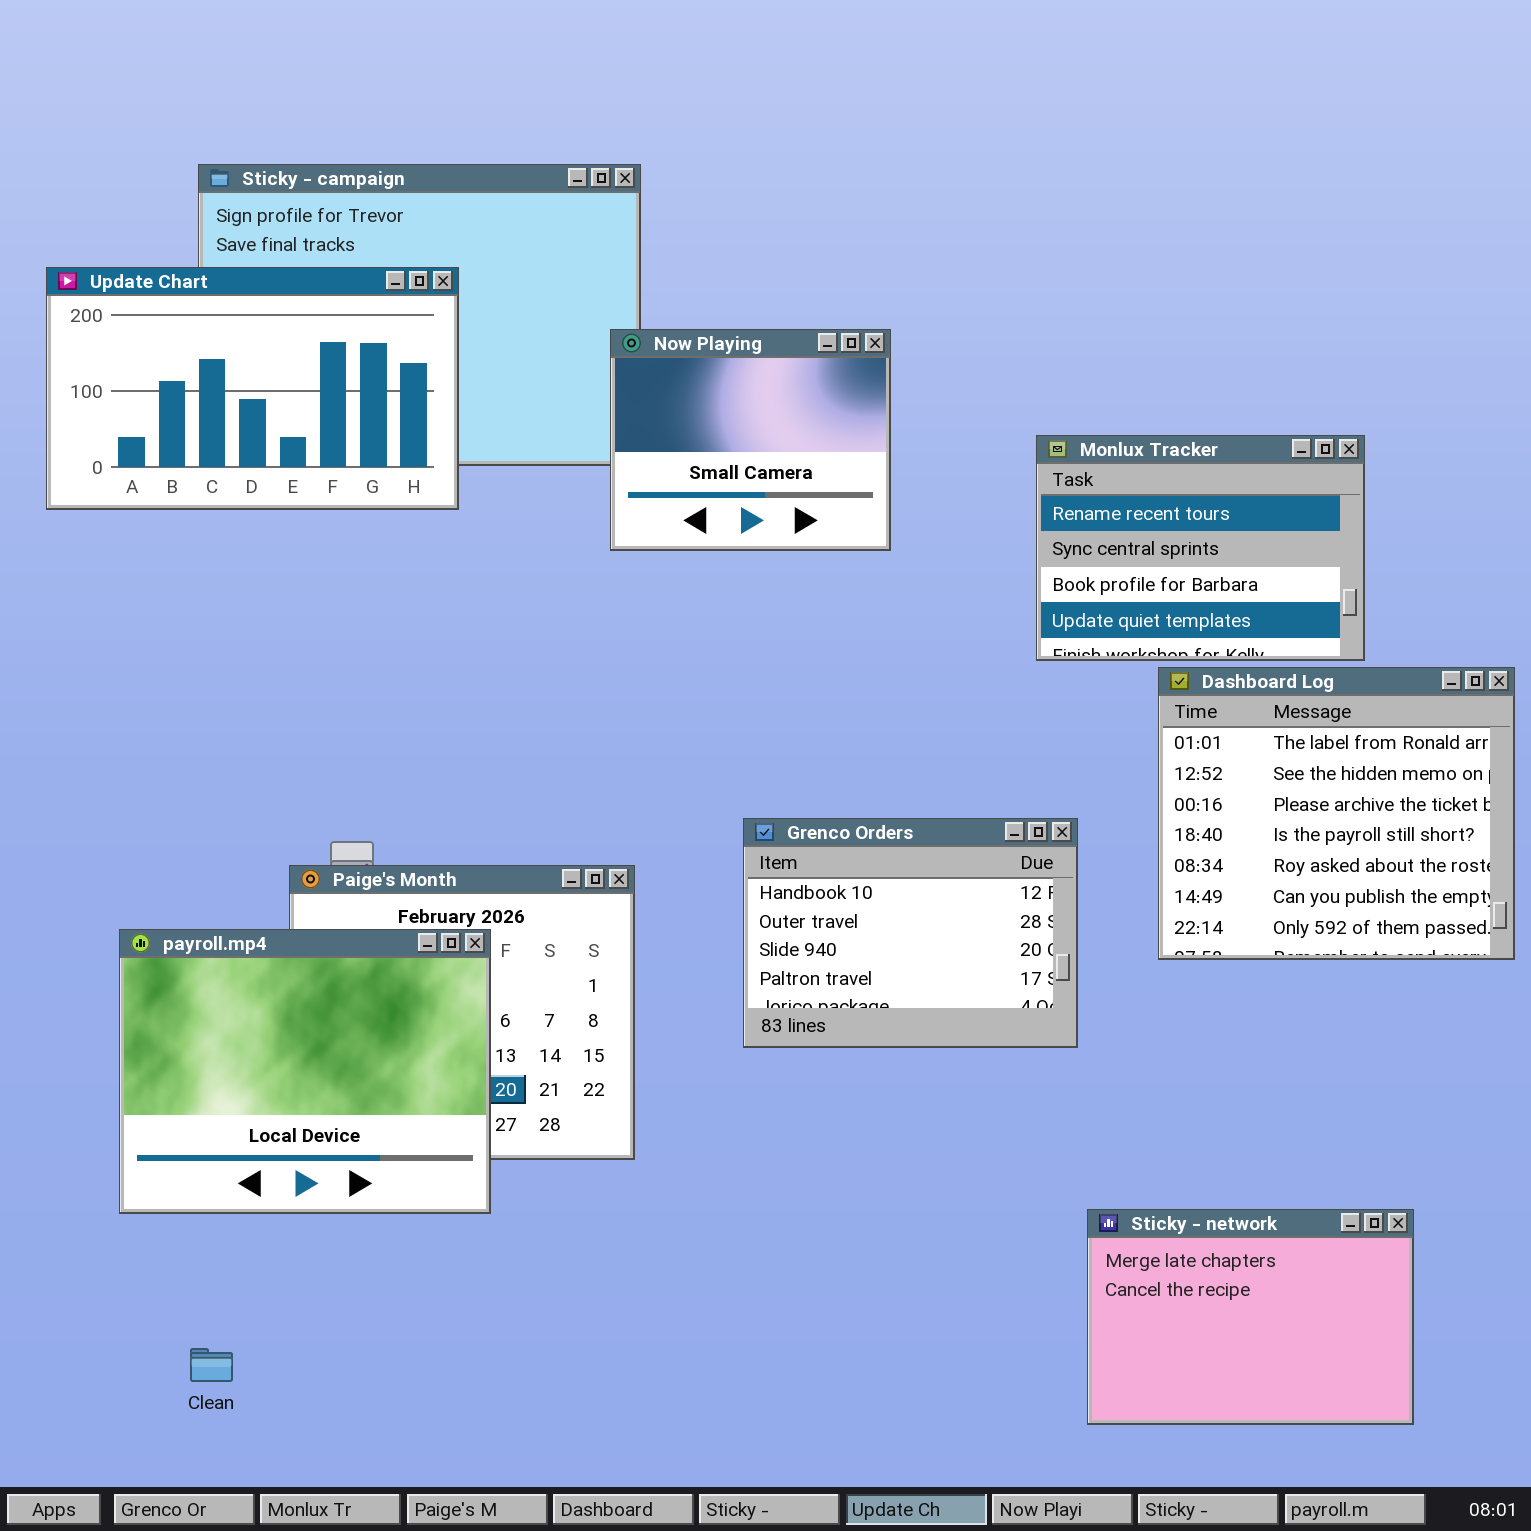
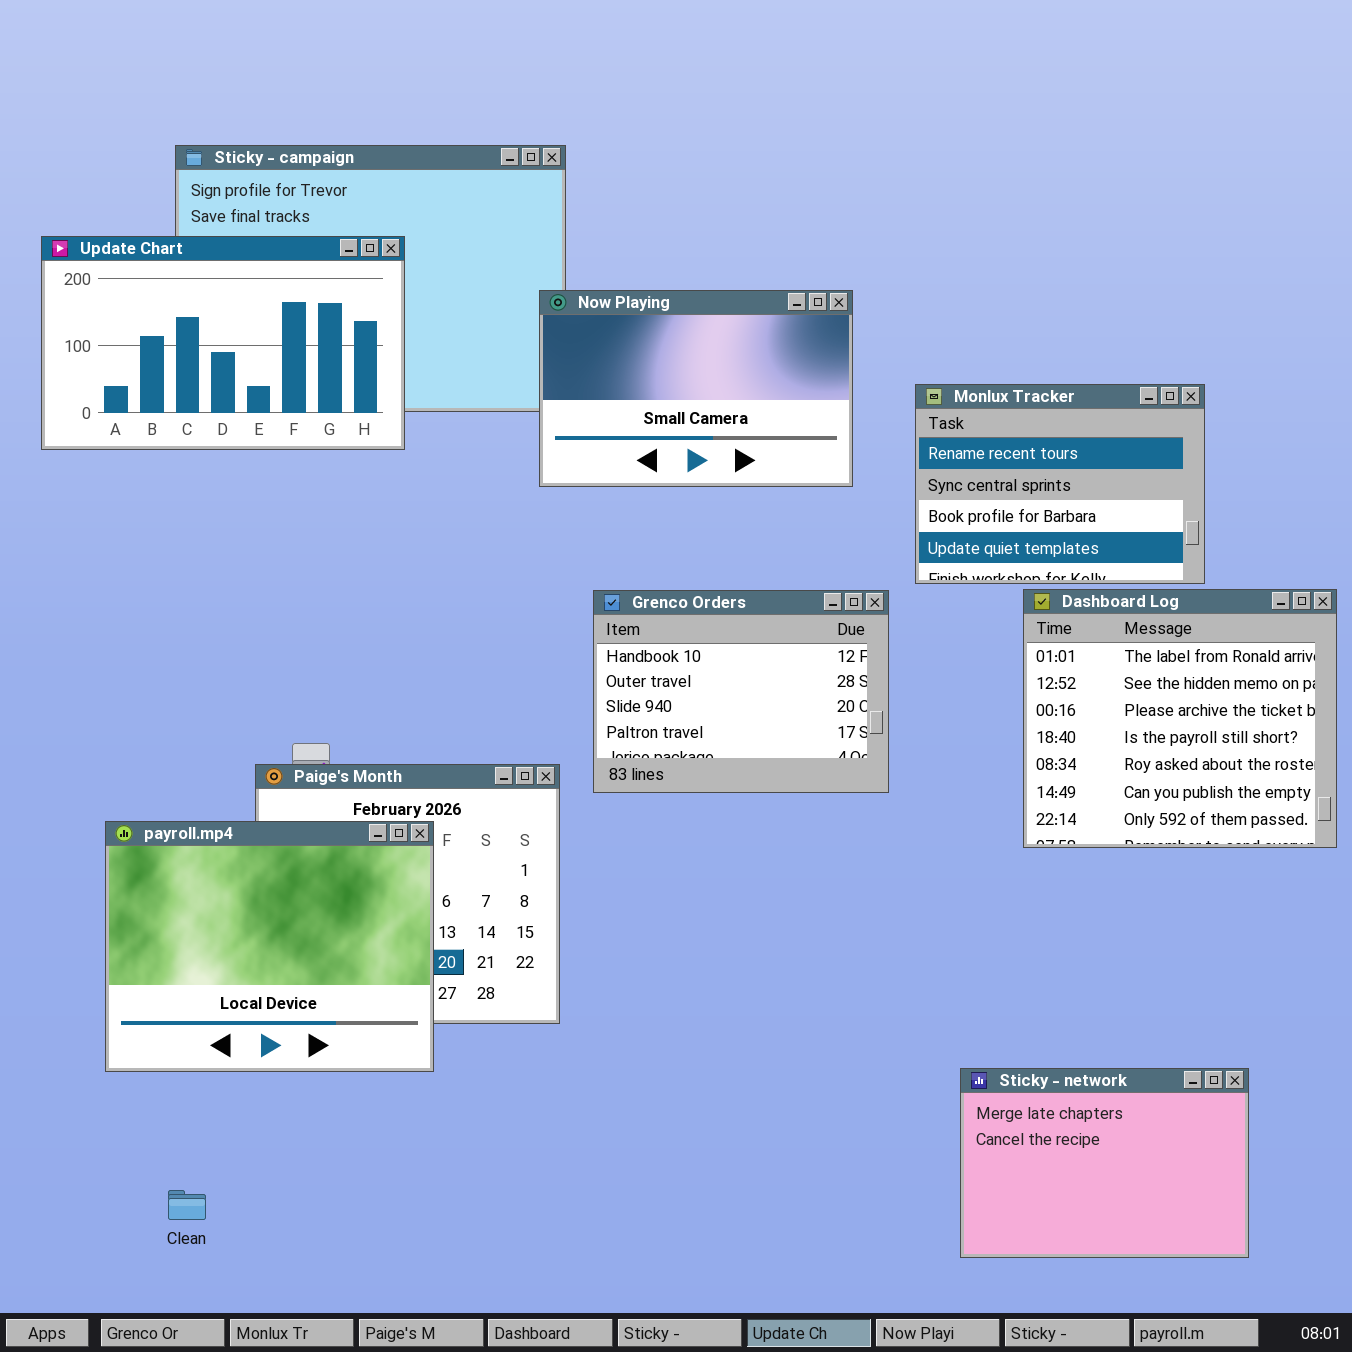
Now Playing: [610,329,891,551] -> [539,290,853,487], resized
Grenco Orders: [743,818,1078,1048] -> [593,590,889,793], moved

